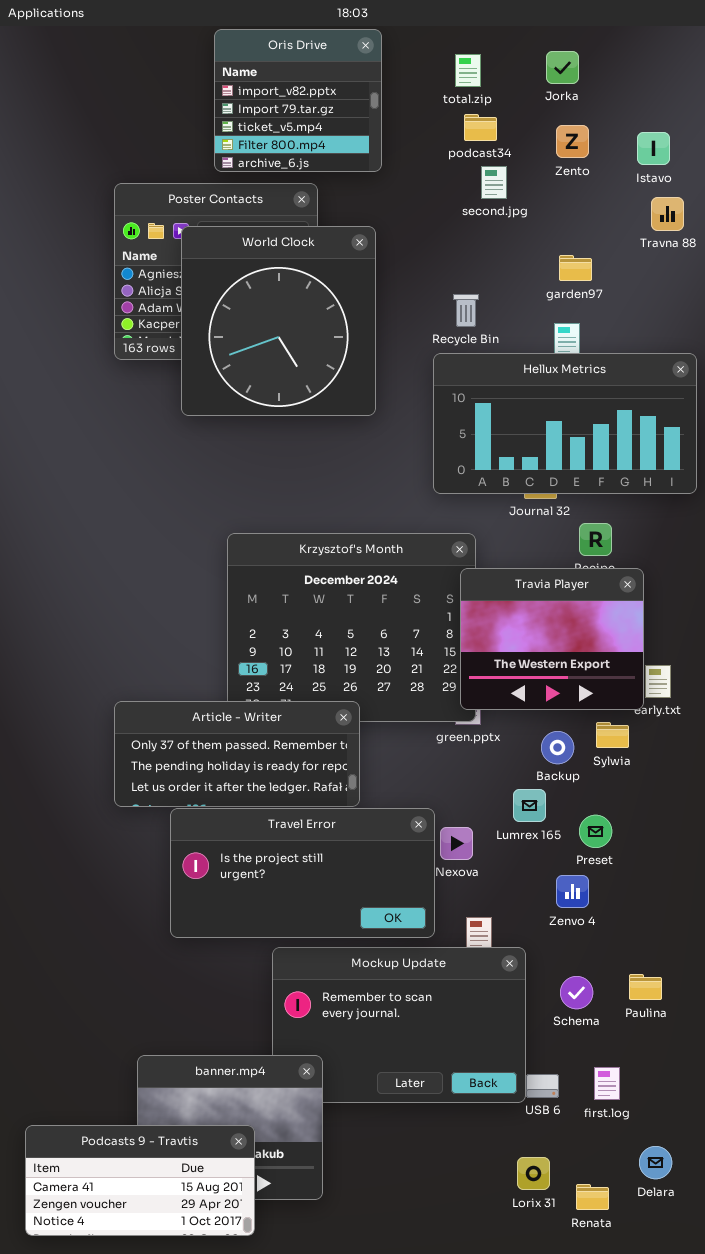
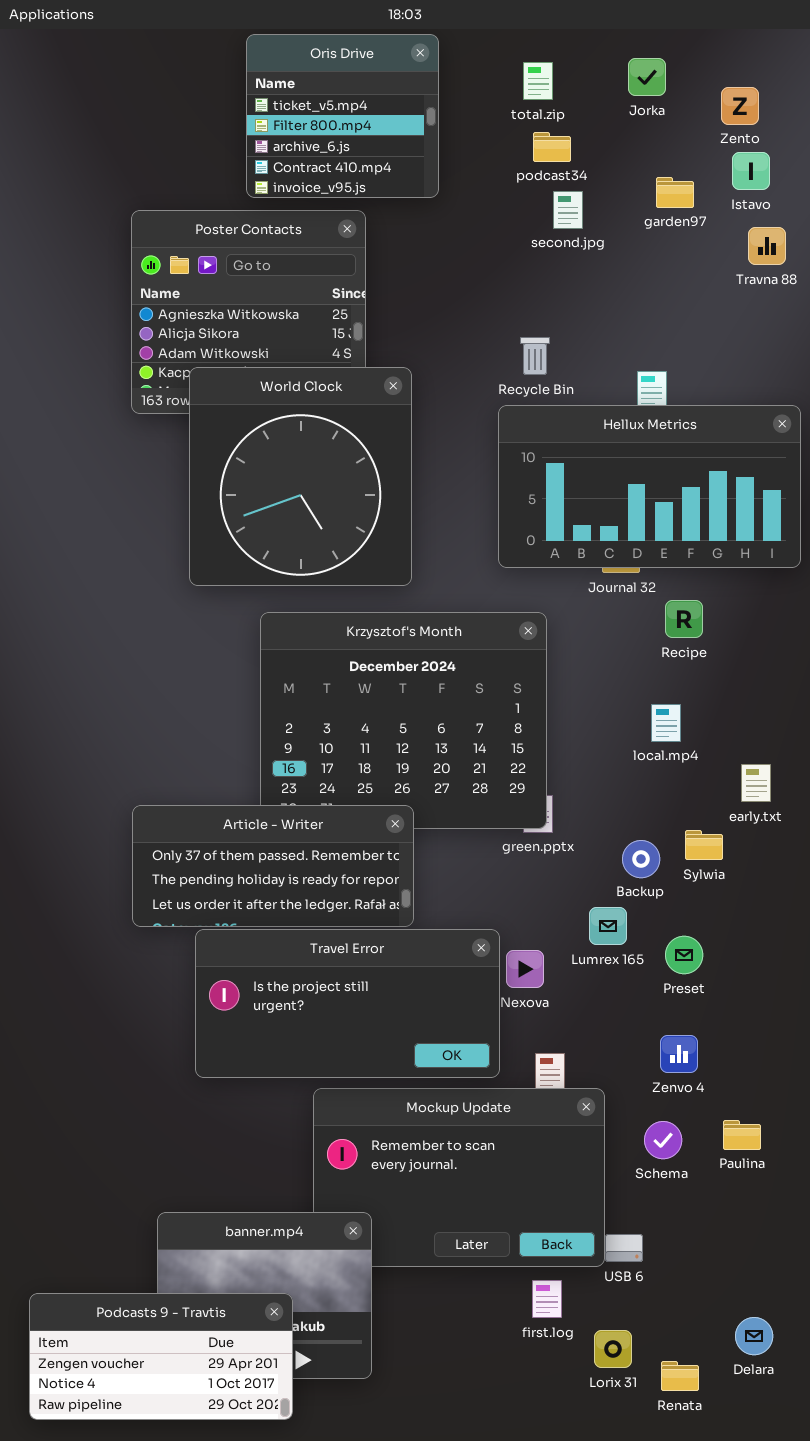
Oris Drive: [214,29,382,172] -> [246,34,439,198], scrolled down 2 rows
Zento: [556,125,589,158] -> [721,87,759,125], moved
World Clock: [181,226,376,416] -> [189,367,412,586], moved
garden97: [559,255,592,281] -> [656,177,694,208], moved
Travia Player: [460,568,644,710] -> none, closed
Zenvo 4: [556,875,589,908] -> [660,1035,698,1073], moved
first.log: [594,1067,620,1100] -> [532,1280,562,1318], moved
Podcasts 9 - Travtis: [25,1125,255,1236] -> [29,1293,293,1420], scrolled down 1 row

